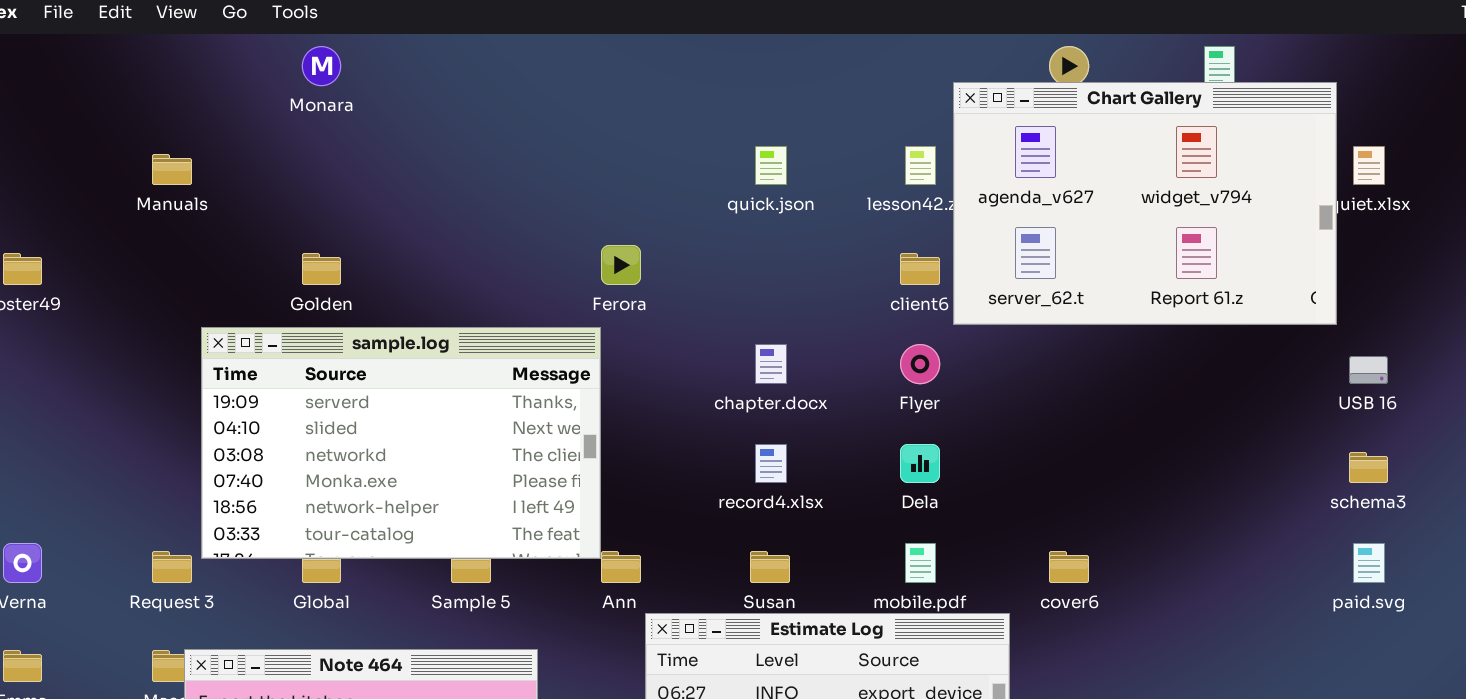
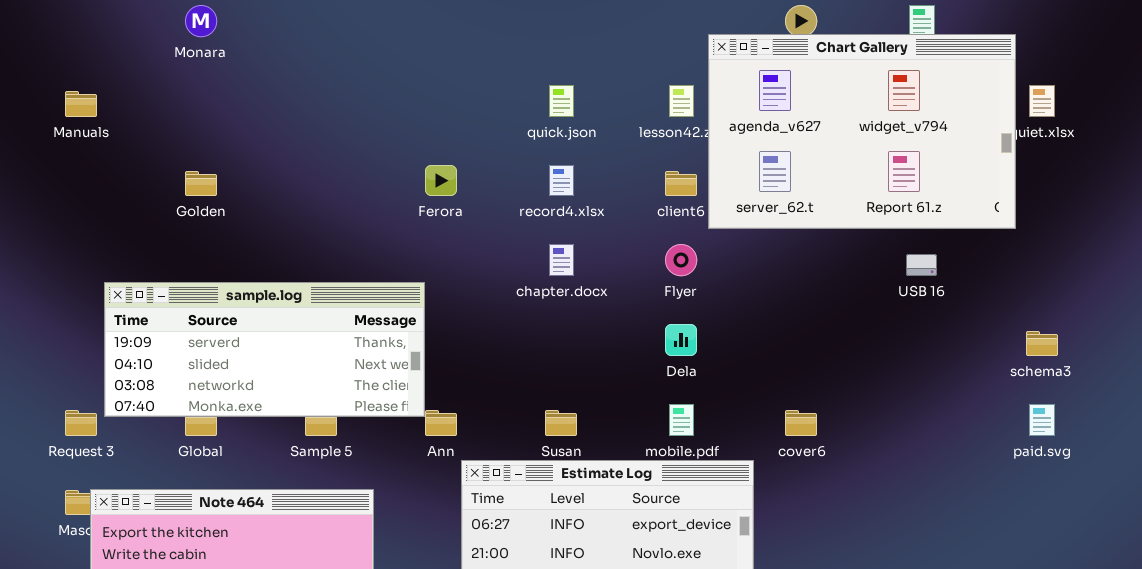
sample.log: [201,327,601,559] -> [104,282,425,417], resized
USB 16: [1349,356,1388,384] -> [906,254,937,276], moved
record4.xlsx: [755,444,787,483] -> [549,165,574,196], moved

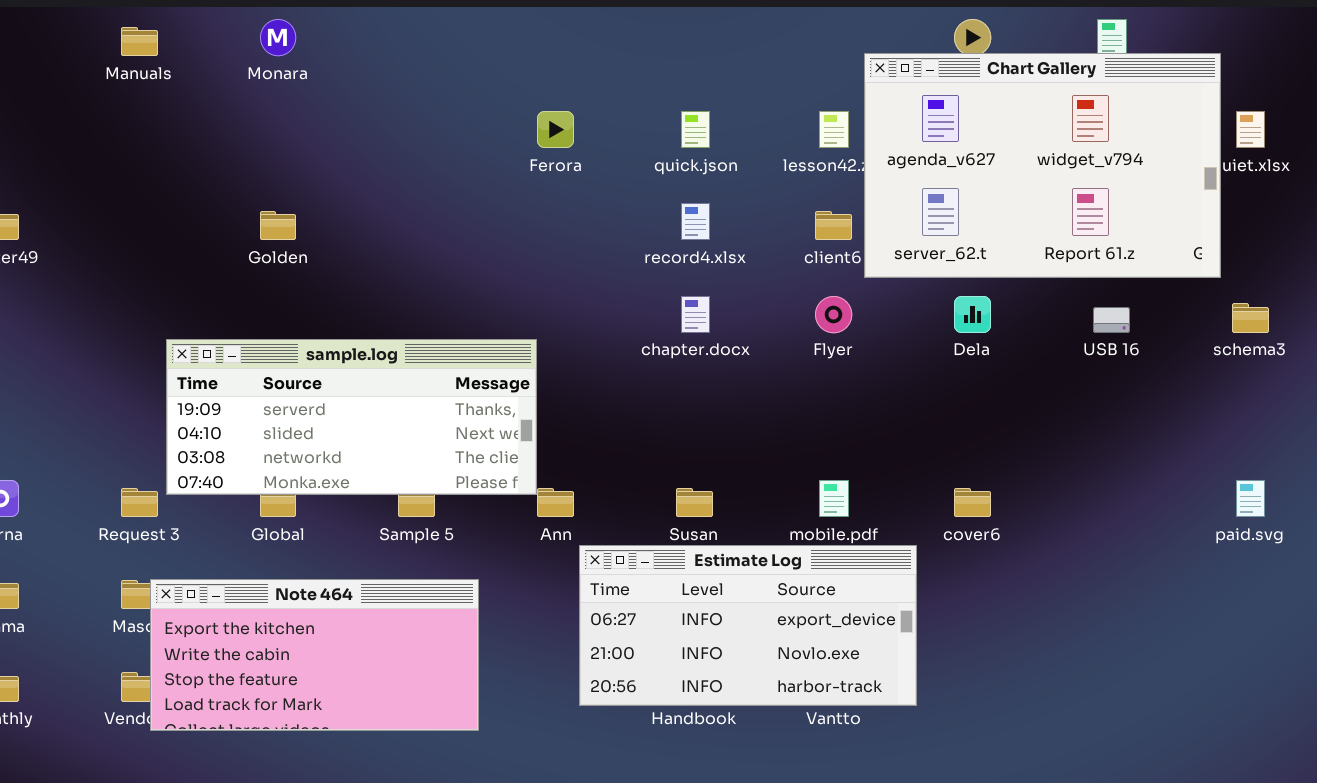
Manuals: [65,91,97,117] -> [121,27,158,56], moved
Ferora: [425,165,457,196] -> [537,111,574,148], moved
Dela: [665,324,697,356] -> [954,296,991,333], moved
schema3: [1026,331,1058,356] -> [1232,303,1269,333], moved

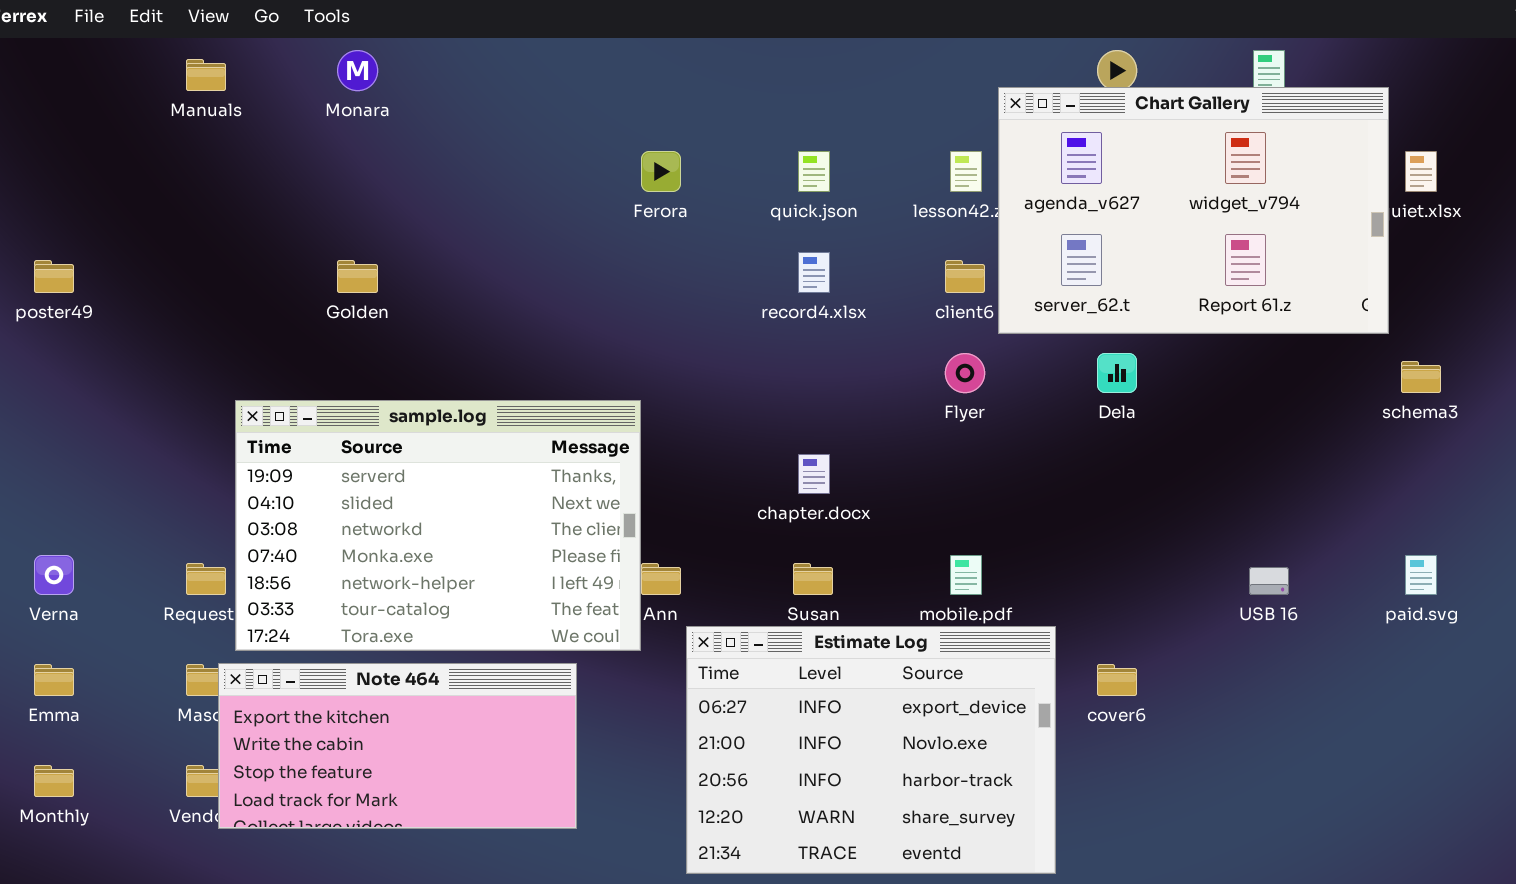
chapter.docx: [681,296,710,333] -> [798,454,830,494], moved
USB 16: [1093,307,1130,333] -> [1249,567,1289,595], moved
sample.log: [166,339,537,495] -> [235,400,641,651], resized
cover6: [954,488,991,517] -> [1097,664,1137,696], moved
Estimate Log: [579,545,917,706] -> [686,626,1056,874], resized

